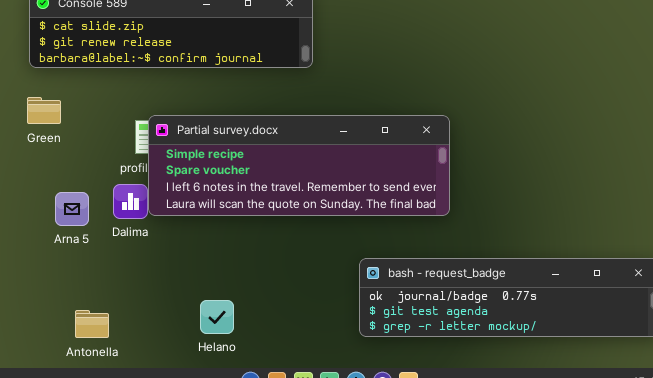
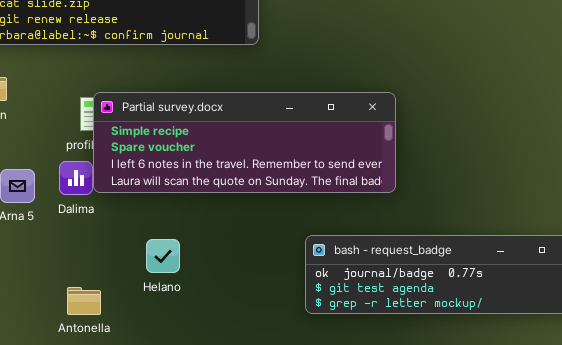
Helano: [200,300,234,334] -> [146,239,180,273], moved
Antonella: [75,310,109,338] -> [67,287,101,315], moved

